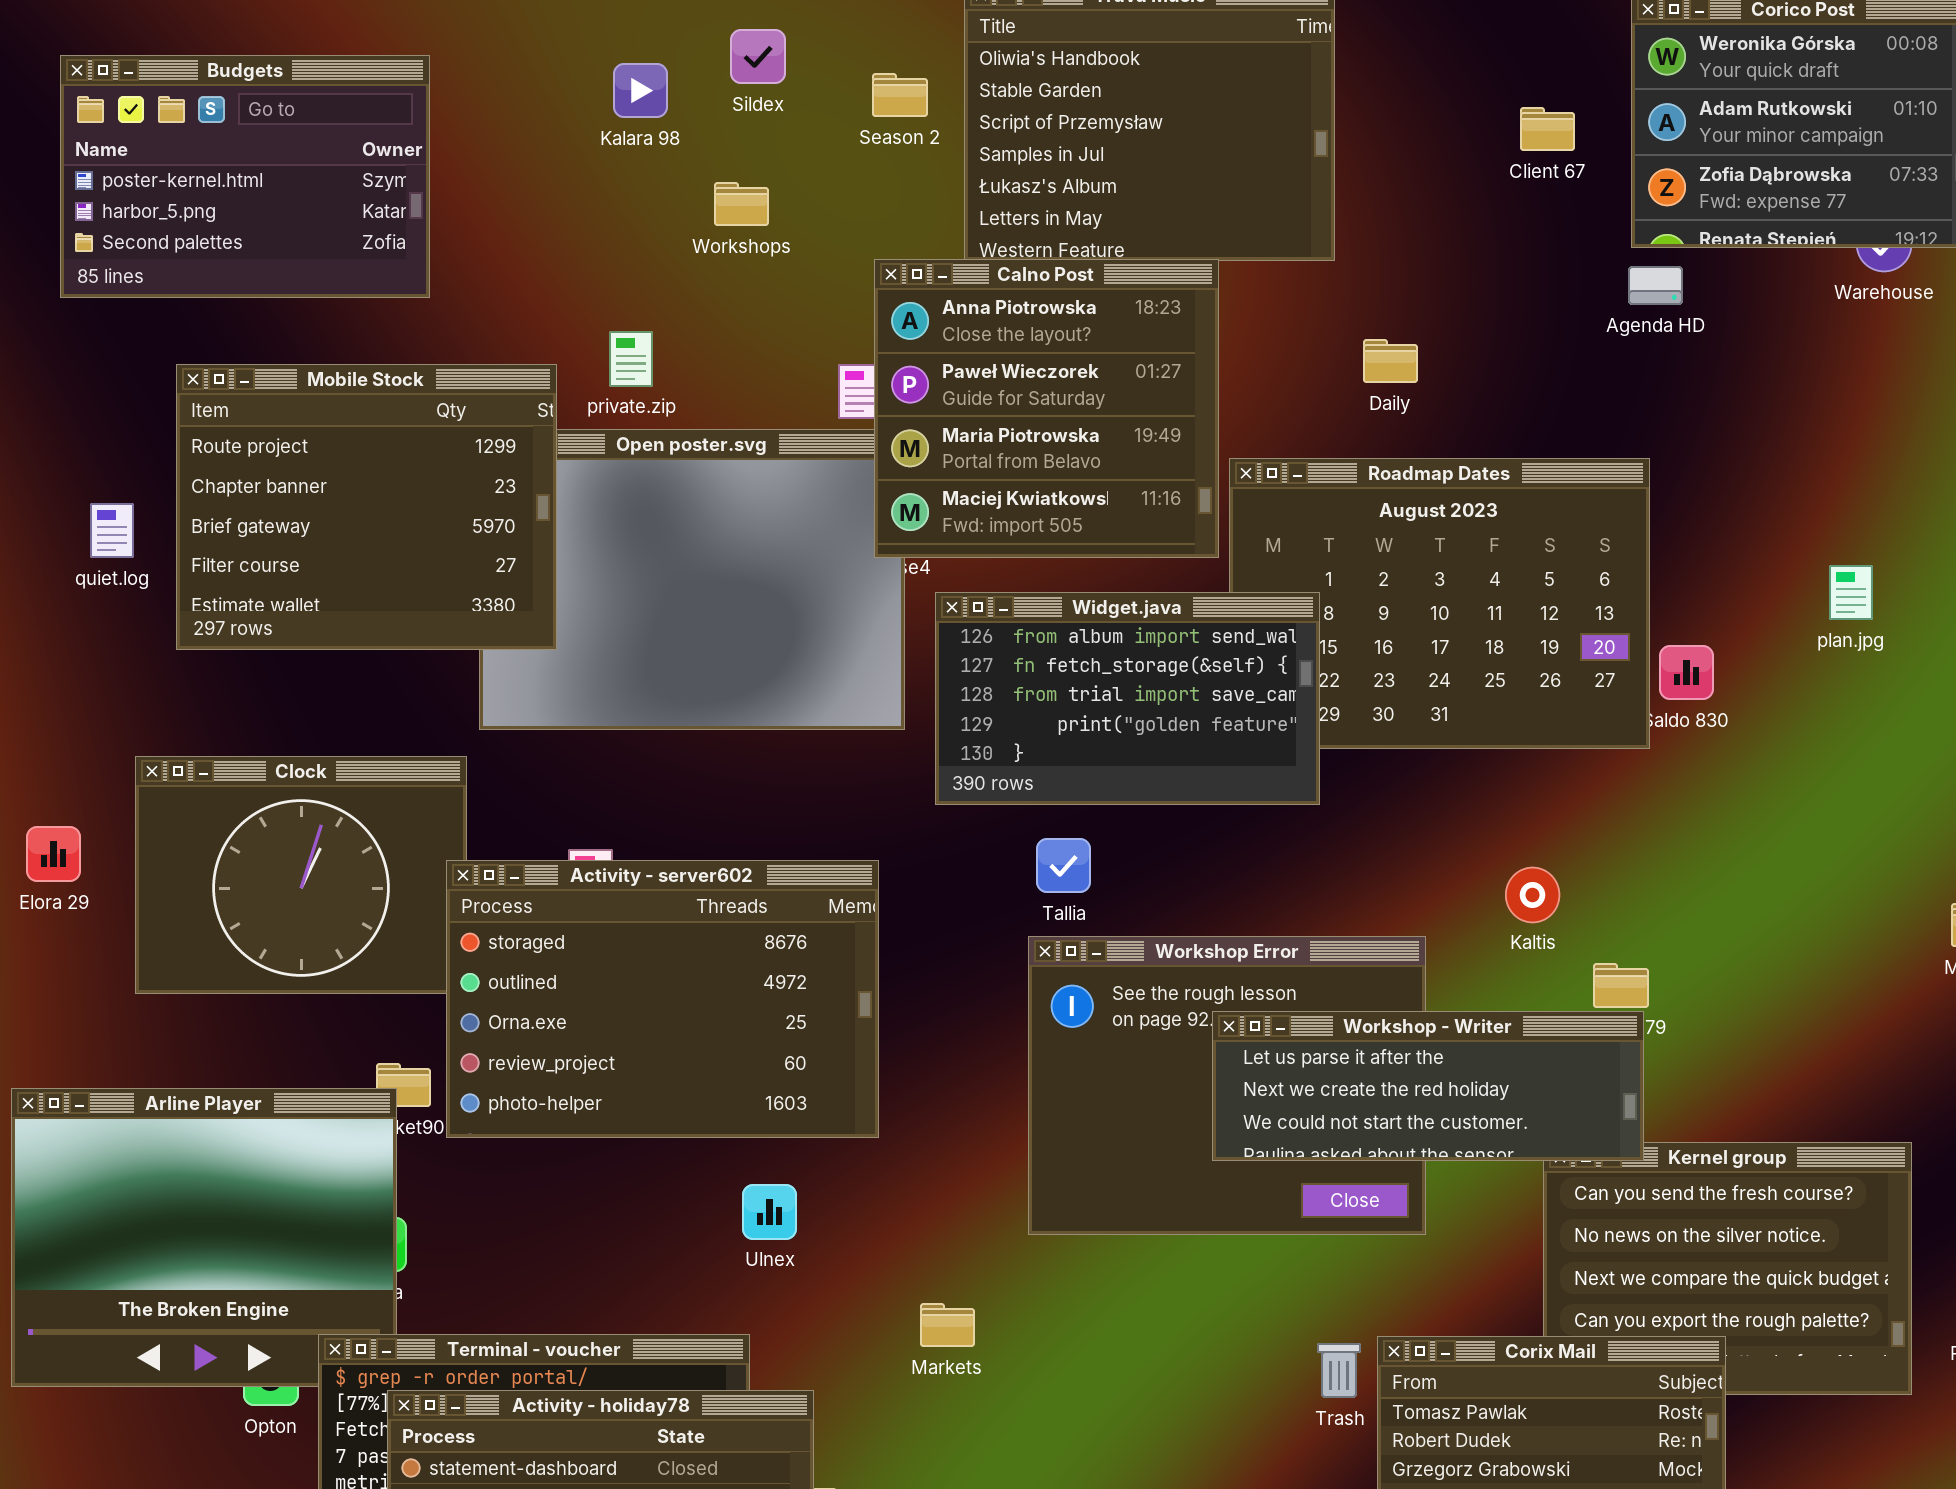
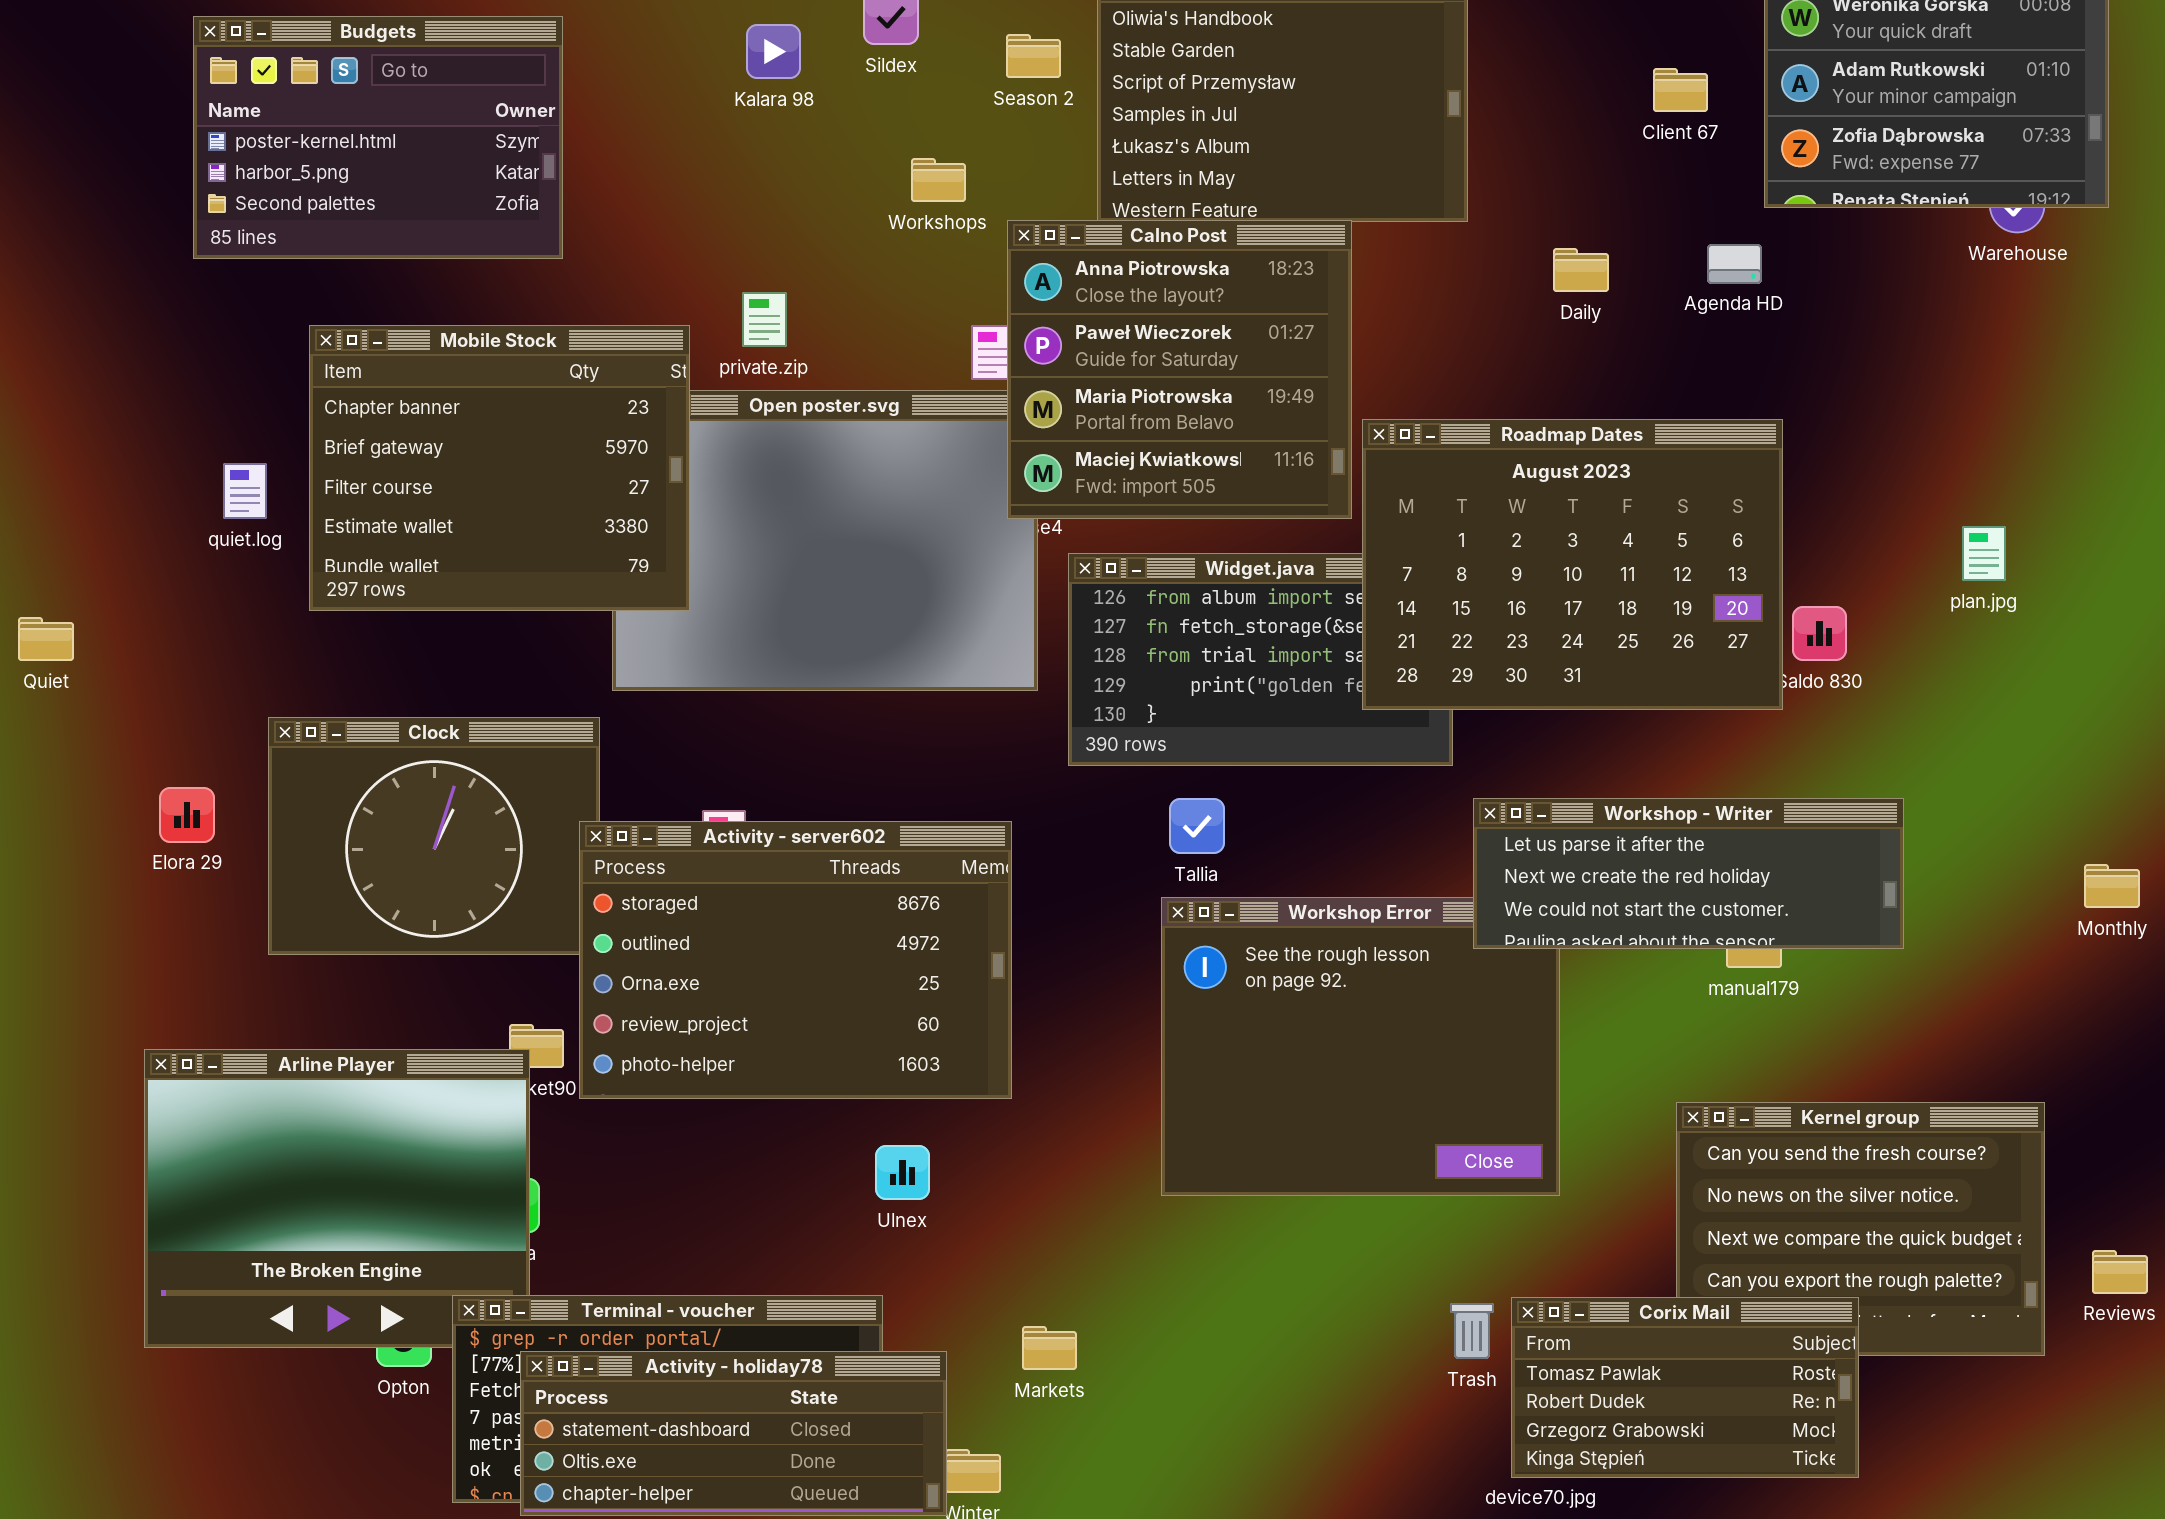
Workshops: [714,182,769,226] -> [911,158,966,202], moved
Agenda HD: [1628,266,1683,305] -> [1707,244,1762,284], moved
Daily: [1363,339,1418,383] -> [1553,248,1609,292], moved
Mobile Stock: [176,364,557,650] -> [309,325,690,611], scrolled down 1 row
Roadmap Dates: [1229,458,1650,749] -> [1362,419,1783,710], raised
Workshop - Writer: [1212,1011,1644,1161] -> [1473,798,1904,949], moved
Markets: [920,1303,975,1347] -> [1022,1326,1077,1370], moved

